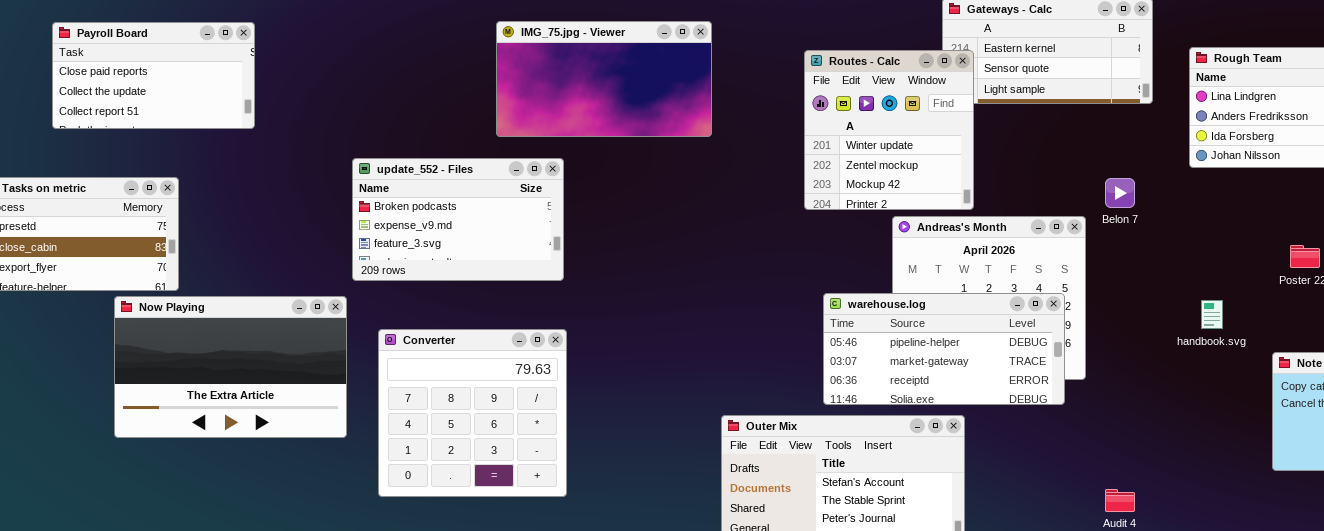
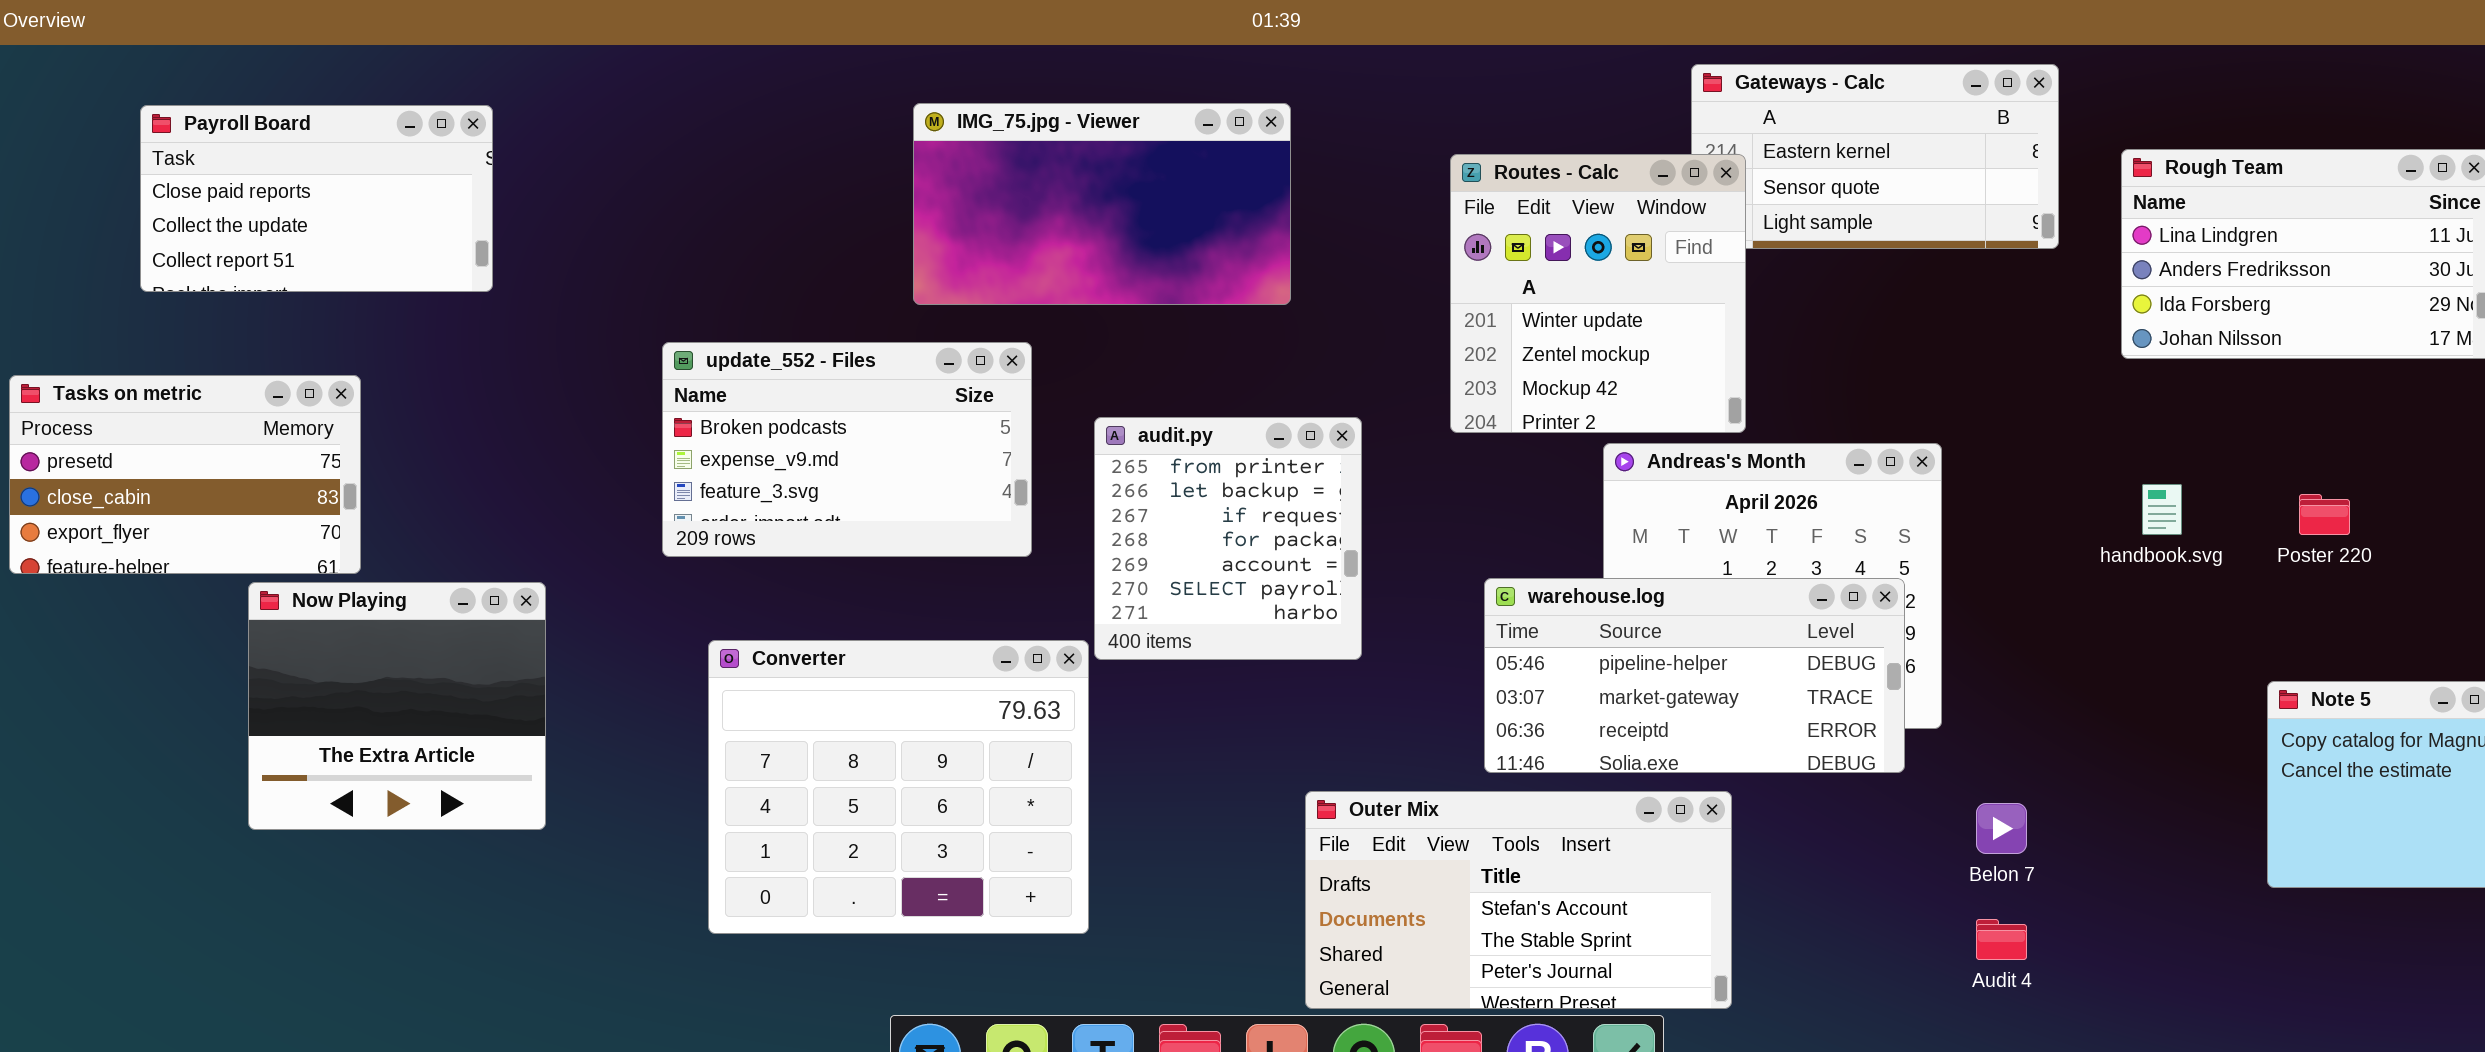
Belon 7: [1105,178,1135,208] -> [1976,803,2027,854], moved
audit.py: none -> [1094,417,1362,660], opened
Now Playing: [114,296,347,438] -> [248,582,546,830], resized
handbook.svg: [1201,300,1223,329] -> [2142,484,2182,535], moved
Converter: [378,329,567,497] -> [708,640,1089,934], resized

